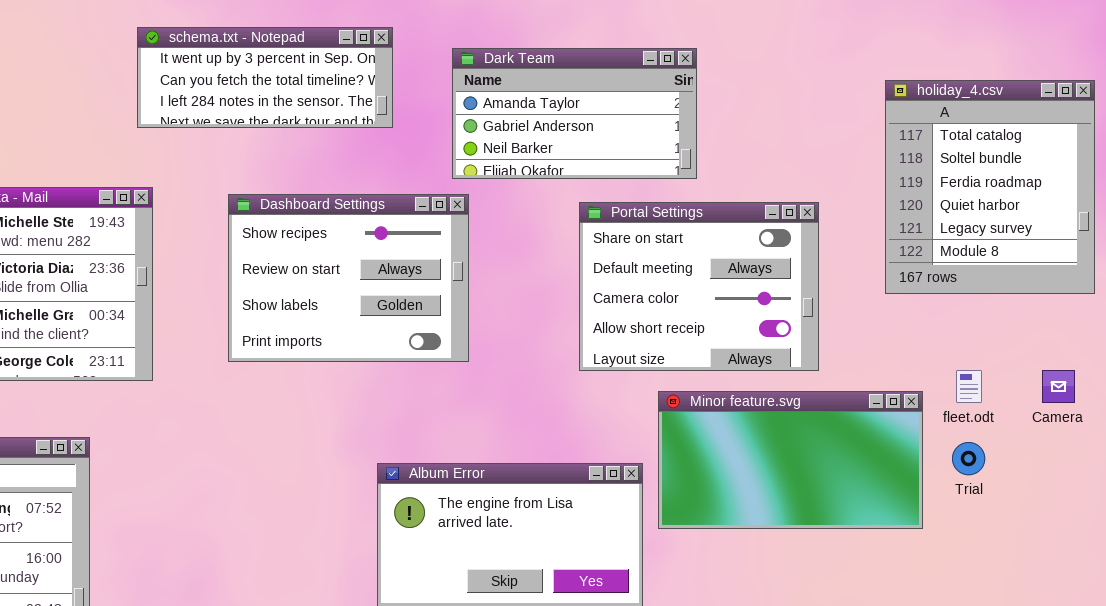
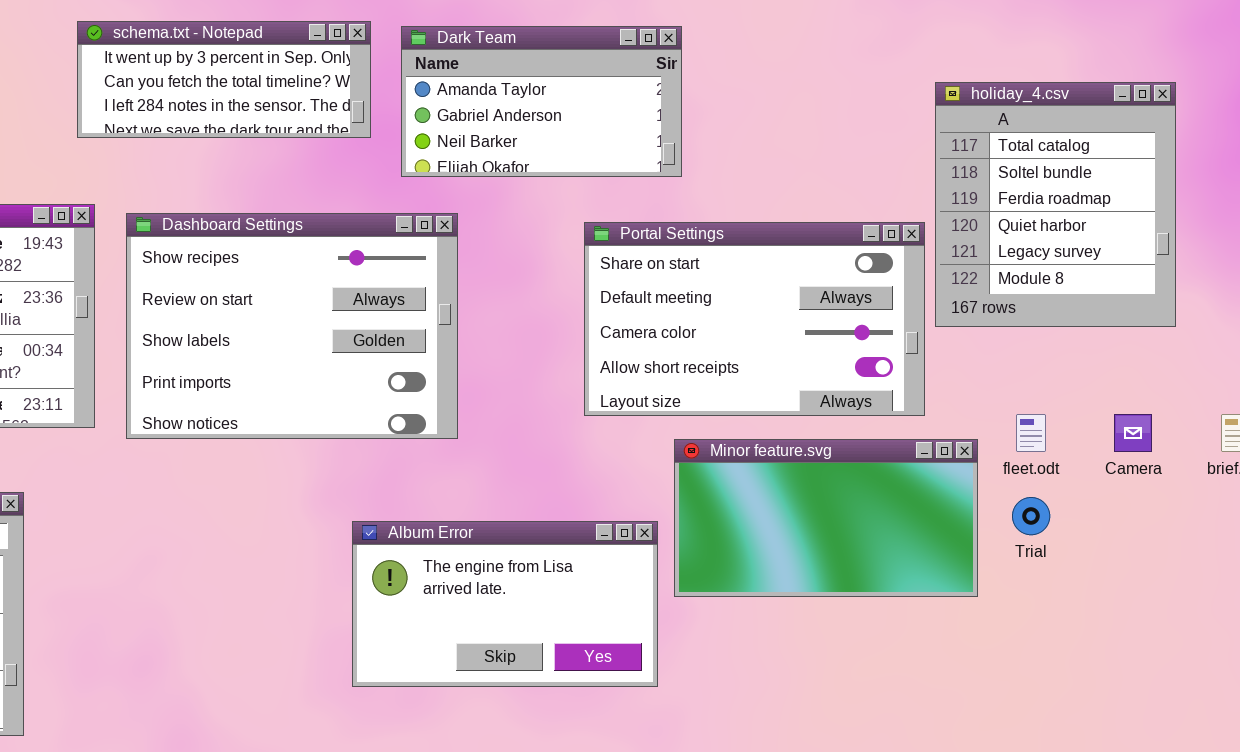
Dark Team: [452,48,697,179] -> [401,26,682,177], moved
Dashboard Settings: [228,194,469,362] -> [126,213,458,439], resized
Portal Settings: [579,202,819,371] -> [584,222,925,416], resized

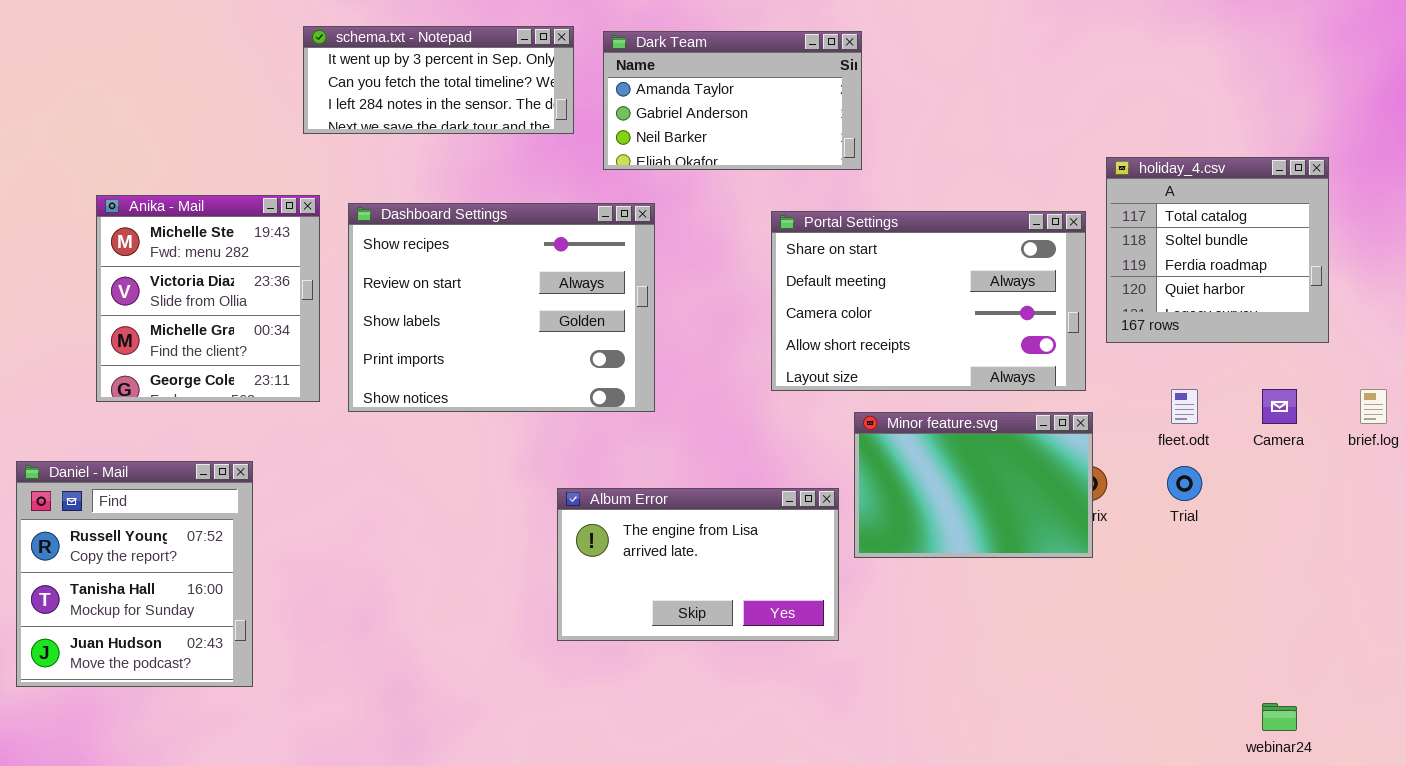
holiday_4.csv: [935,82,1176,327] -> [1106,157,1329,343], moved, resized
Minor feature.svg: [674,439,978,597] -> [854,412,1093,558], resized

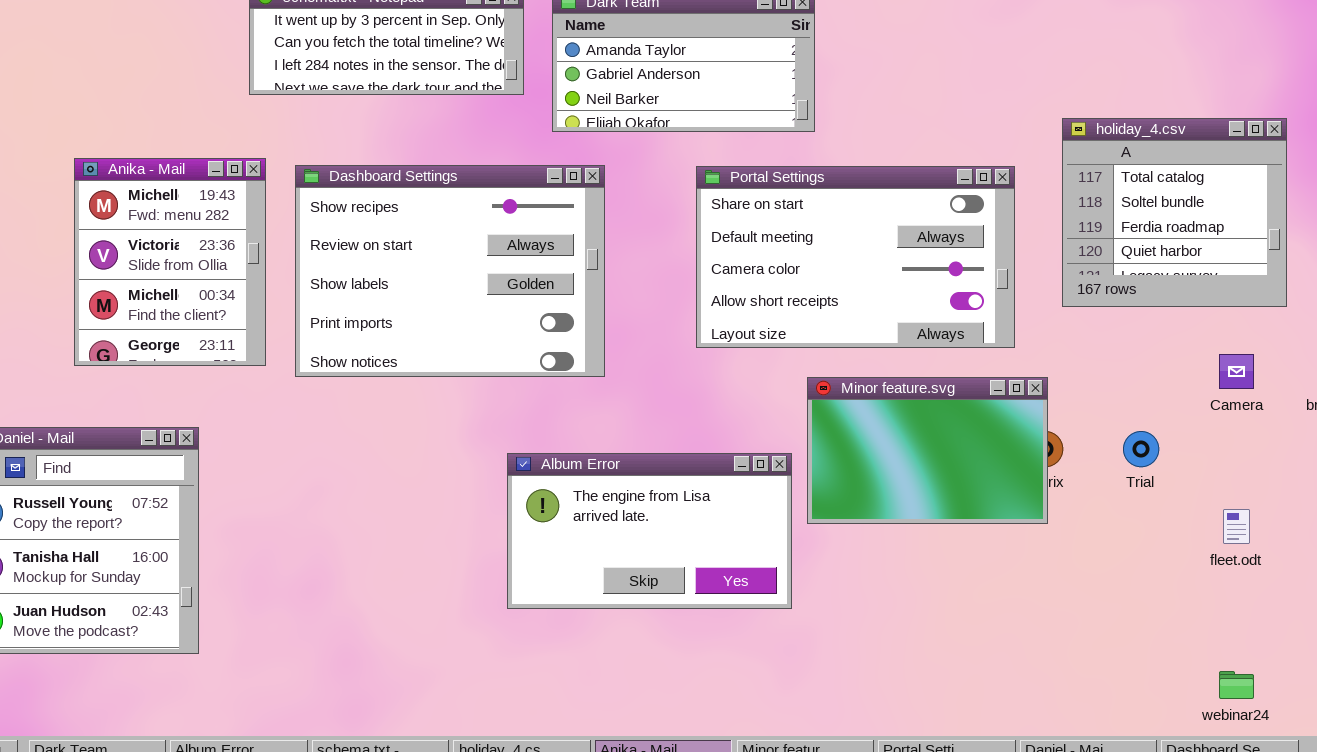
Anika - Mail: [96,195,320,402] -> [74,158,266,366], resized
Portal Settings: [771,211,1086,391] -> [696,166,1015,348], moved
fleet.odt: [1171,389,1198,424] -> [1223,509,1250,544], moved

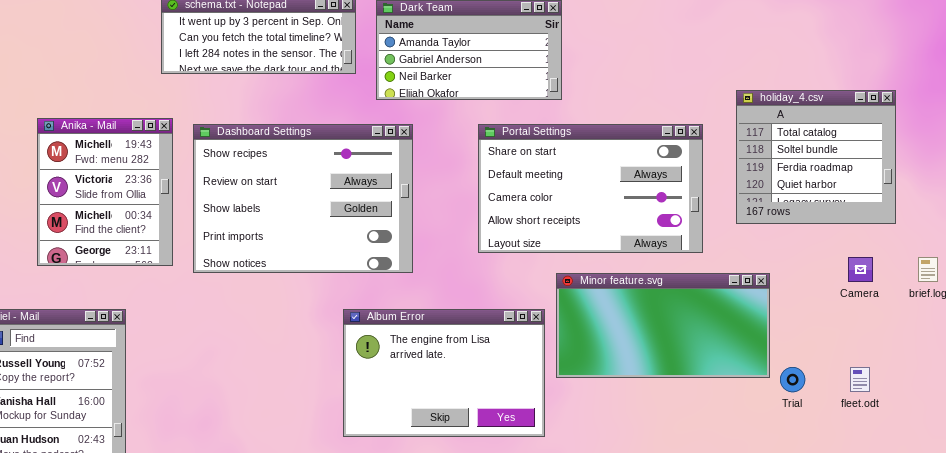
Minor feature.svg: [807,377,1048,524] -> [556,273,770,378], resized
Trial: [1123,431,1159,467] -> [780,367,805,392], moved
Album Error: [507,453,792,609] -> [343,309,545,437], resized

